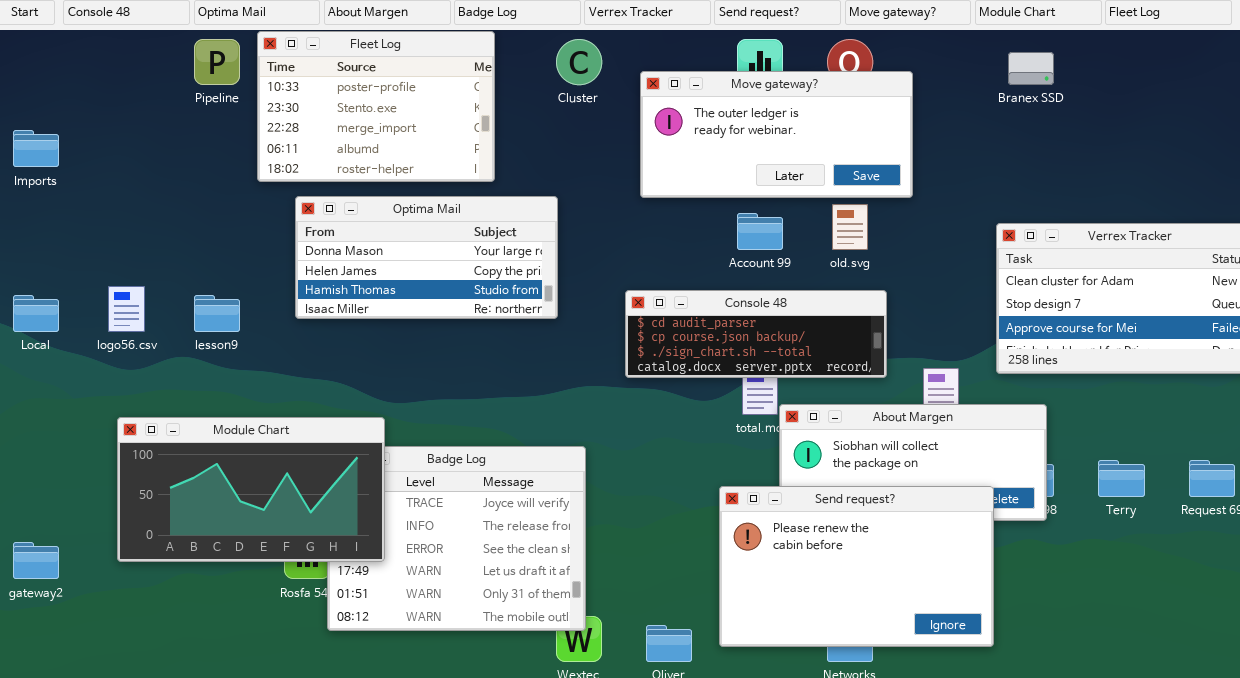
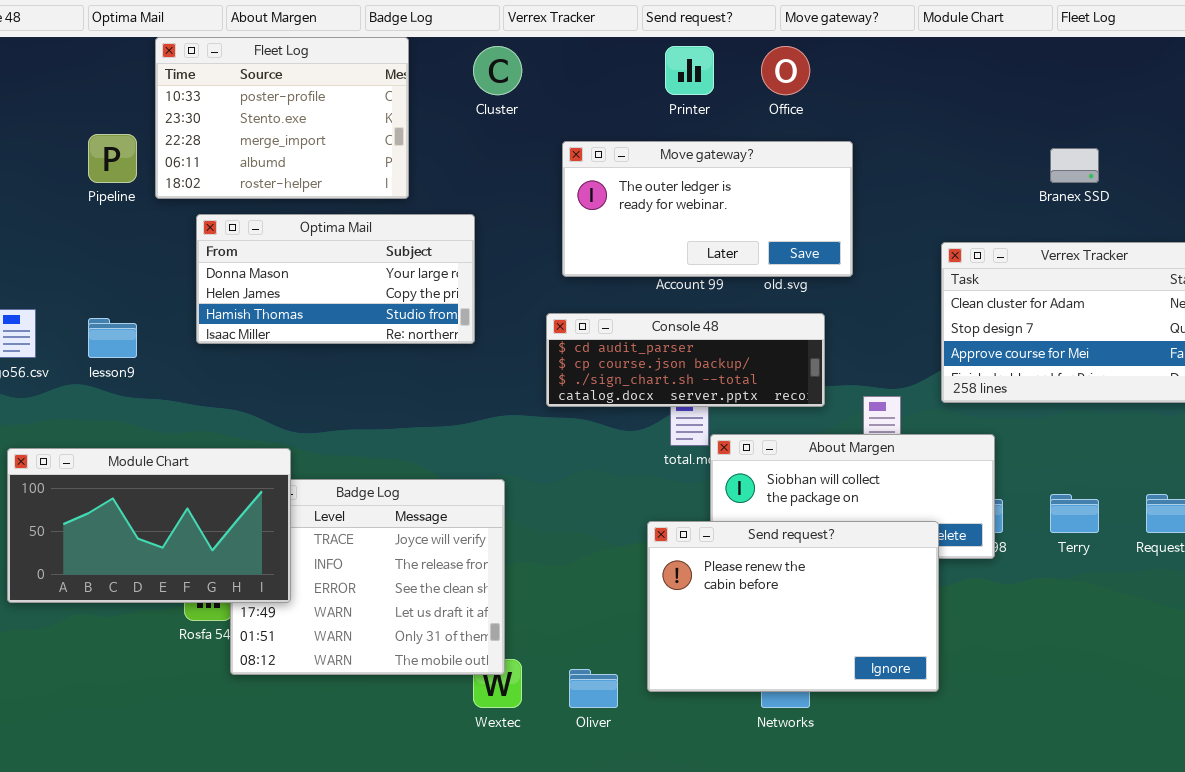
Pipeline: [194,39,240,85] -> [88,134,137,183], moved
Branex SSD: [1008,52,1054,85] -> [1050,148,1099,183], moved
Move gateway?: [640,71,913,198] -> [562,141,853,277], moved

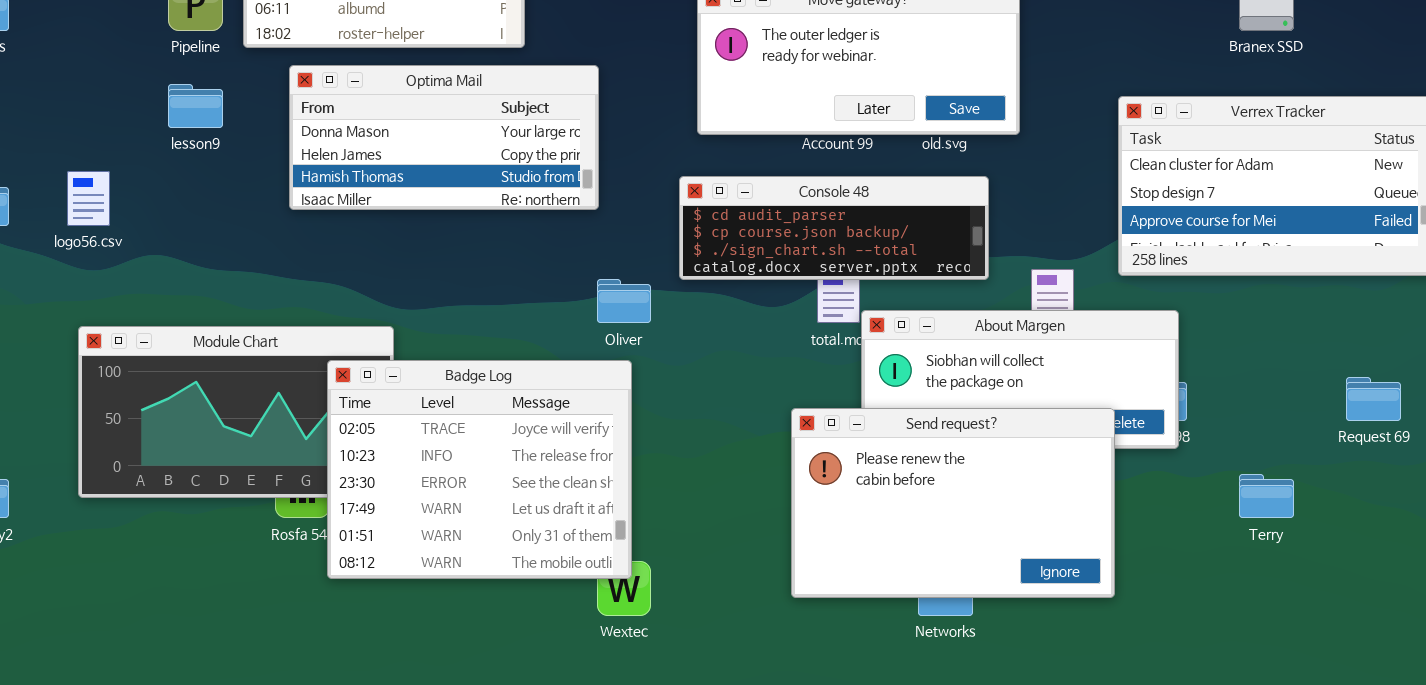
lesson9: [88,318,137,358] -> [168,84,223,128], moved
Badge Log: [230,479,505,675] -> [327,360,632,579], raised
Terry: [1050,494,1099,533] -> [1239,474,1294,518], moved
Oliver: [569,669,618,708] -> [597,279,651,323], moved

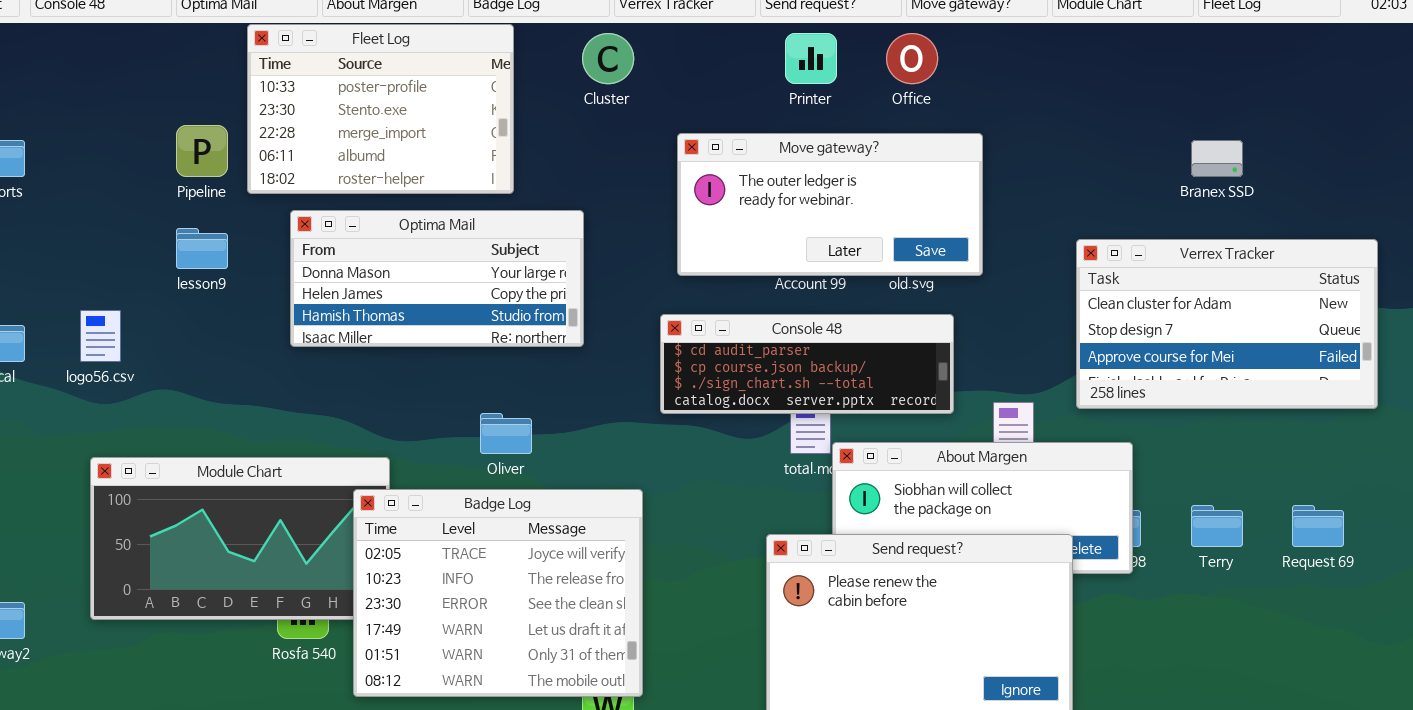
Oliver: [597,279,651,323] -> [480,413,532,454], moved
Badge Log: [327,360,632,579] -> [353,489,643,697], moved
Terry: [1239,474,1294,518] -> [1191,505,1243,547], moved

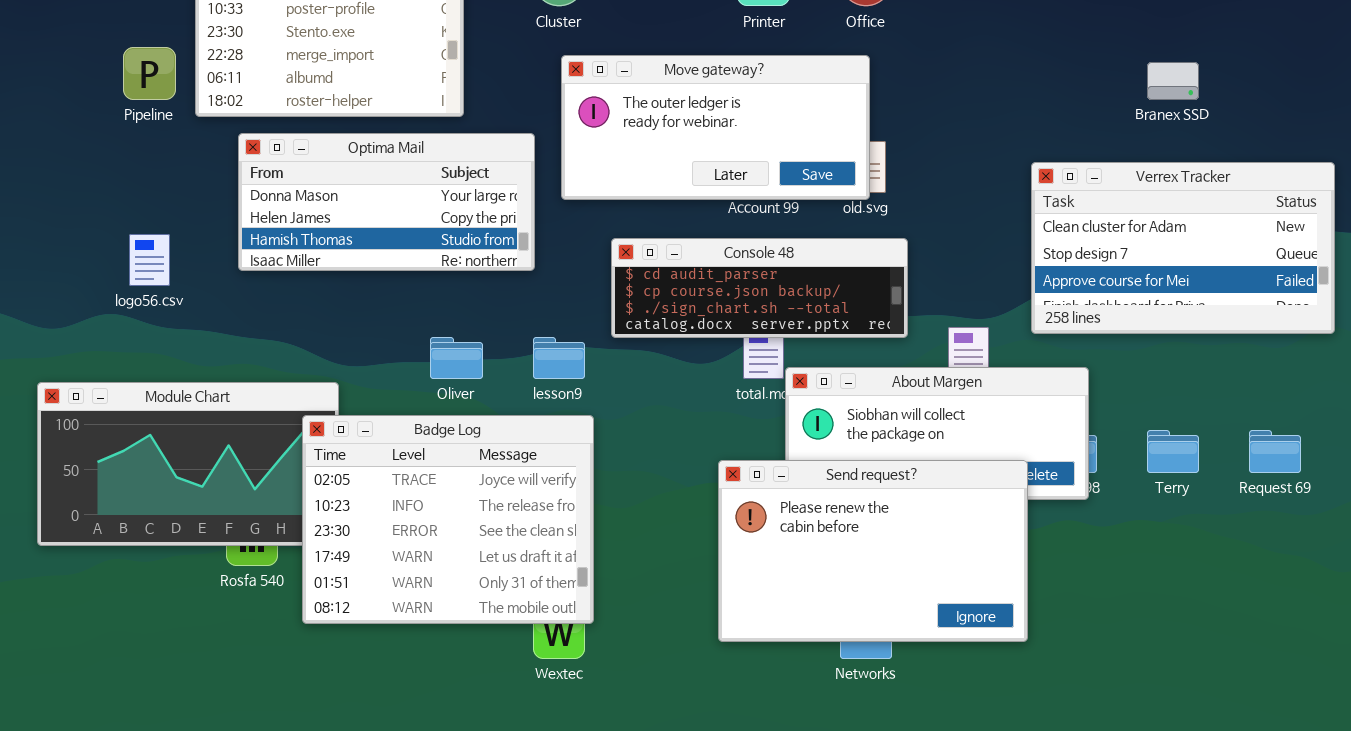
Move gateway?: [677,133,983,276] -> [561,55,870,200], moved
lesson9: [176,228,228,269] -> [533,337,585,379], moved
logo56.csv: [80,310,121,362] -> [129,234,170,286], moved

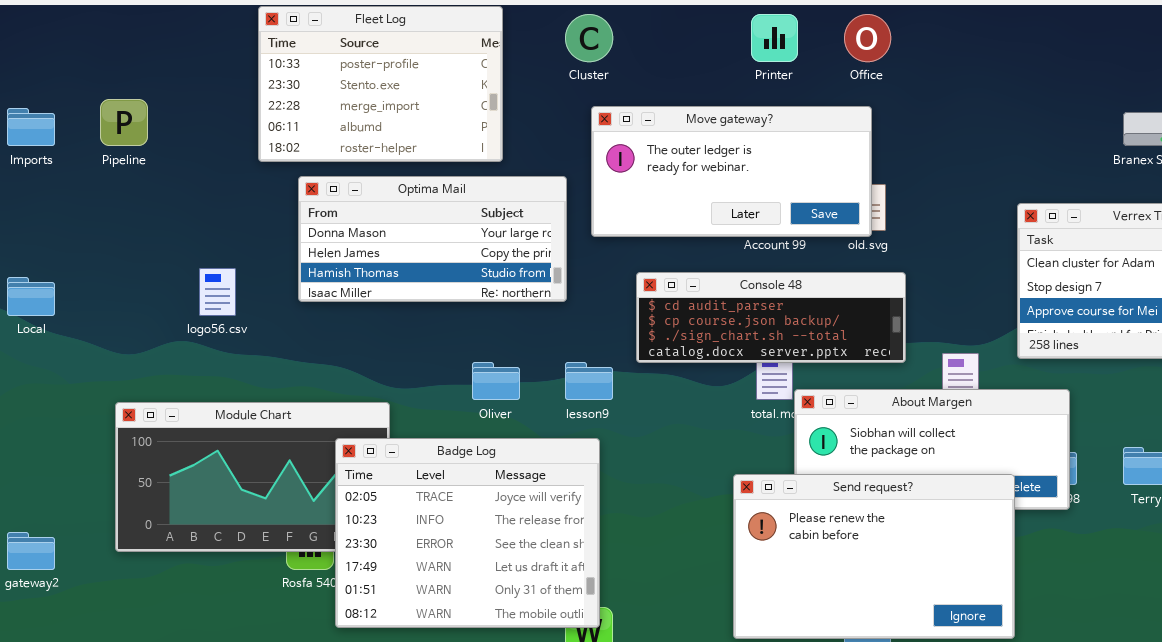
Pipeline: [123,47,176,100] -> [100,99,148,146], moved
Badge Log: [302,415,594,624] -> [335,438,600,628], moved

